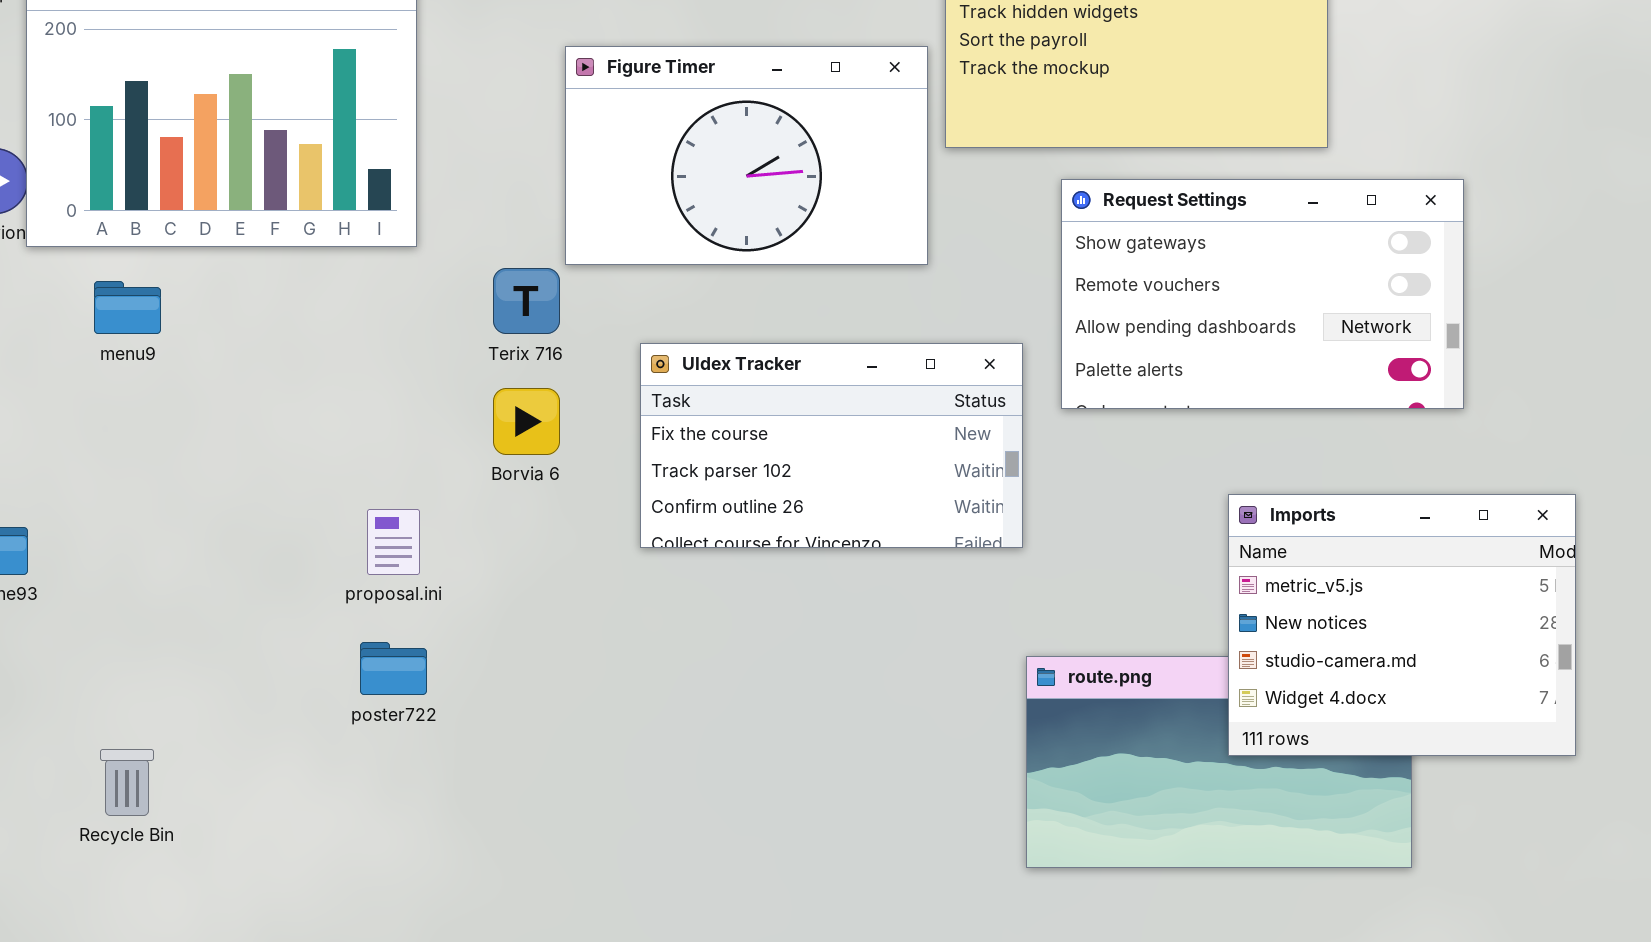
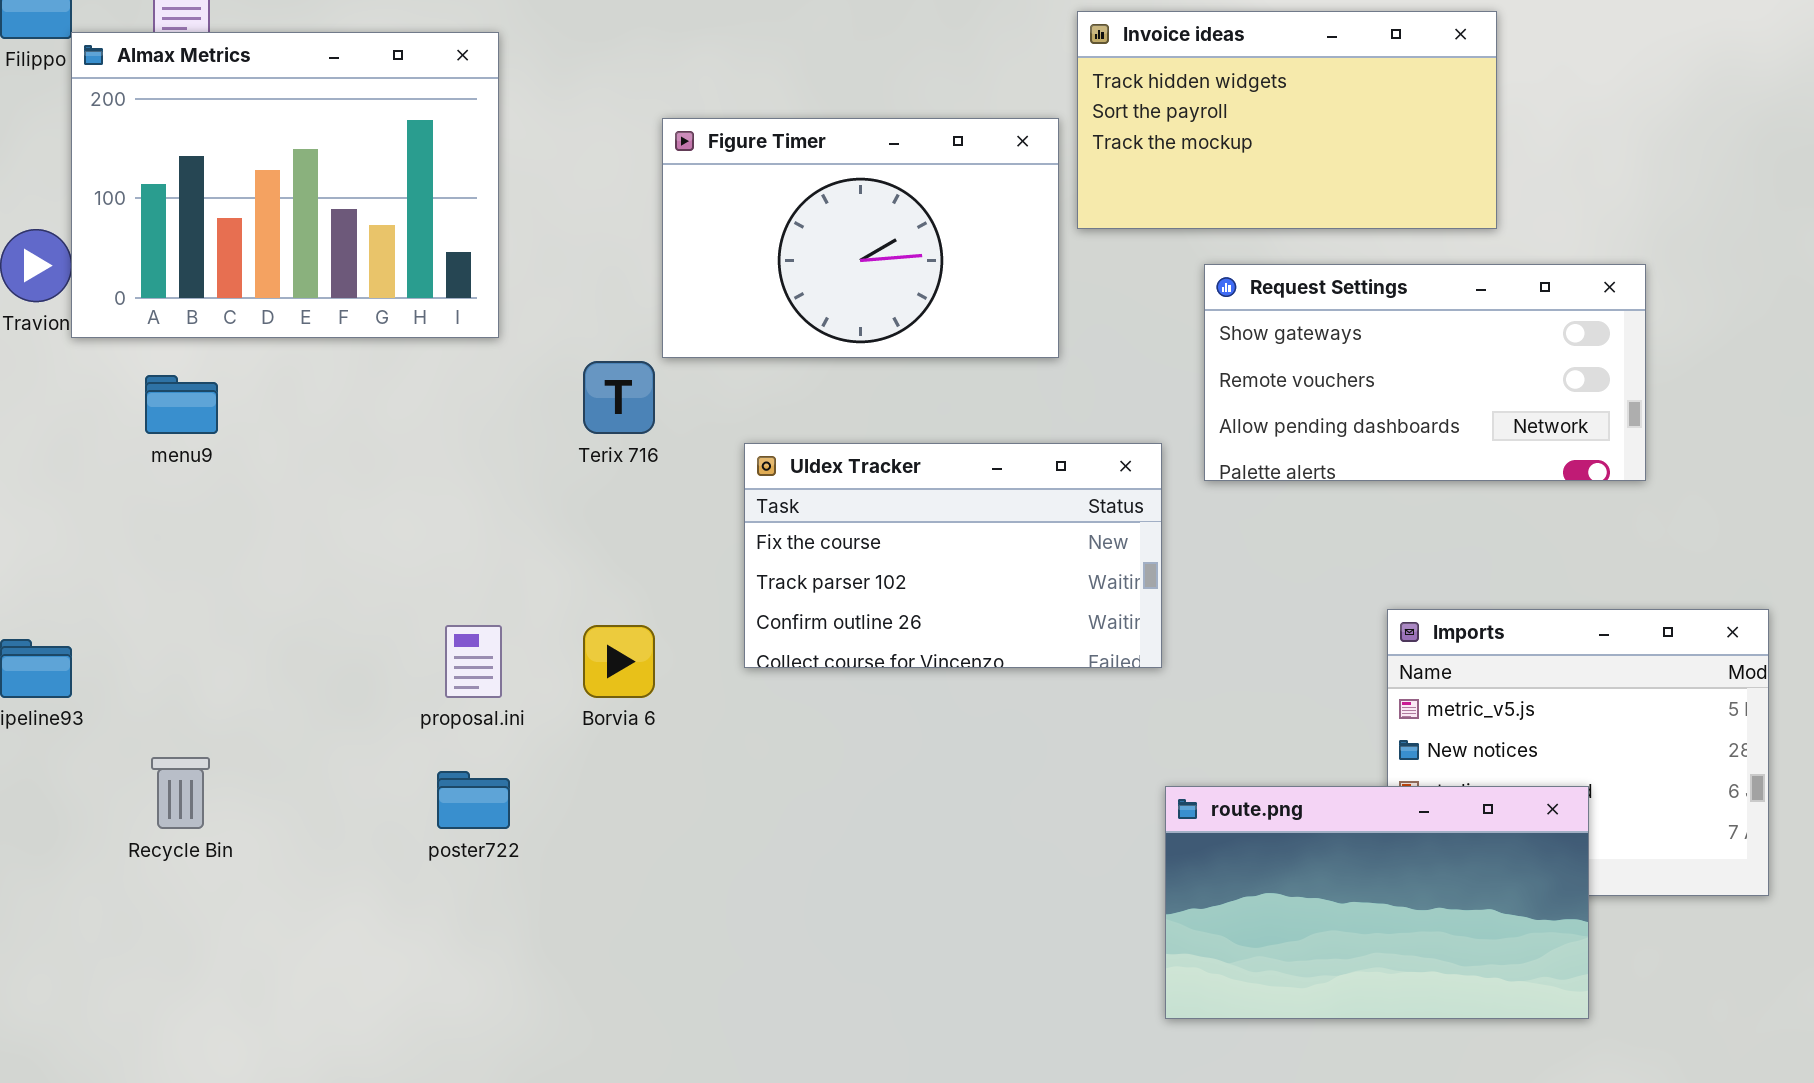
Request Settings: [1061,179,1464,409] -> [1204,264,1646,481], resized
Borvia 6: [493,388,560,455] -> [583,625,655,698], moved
route.png: [1026,656,1412,868] -> [1165,786,1589,1019], raised
Recycle Bin: [100,749,154,816] -> [151,757,210,829], moved

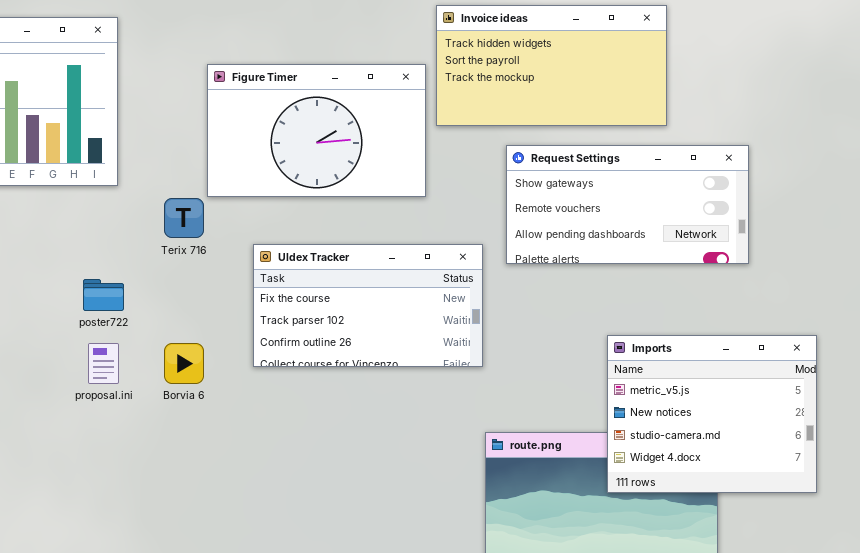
Imports: [1387,609,1769,896] -> [607,335,817,493], raised
poster722: [437,771,510,829] -> [83,279,124,311], moved

